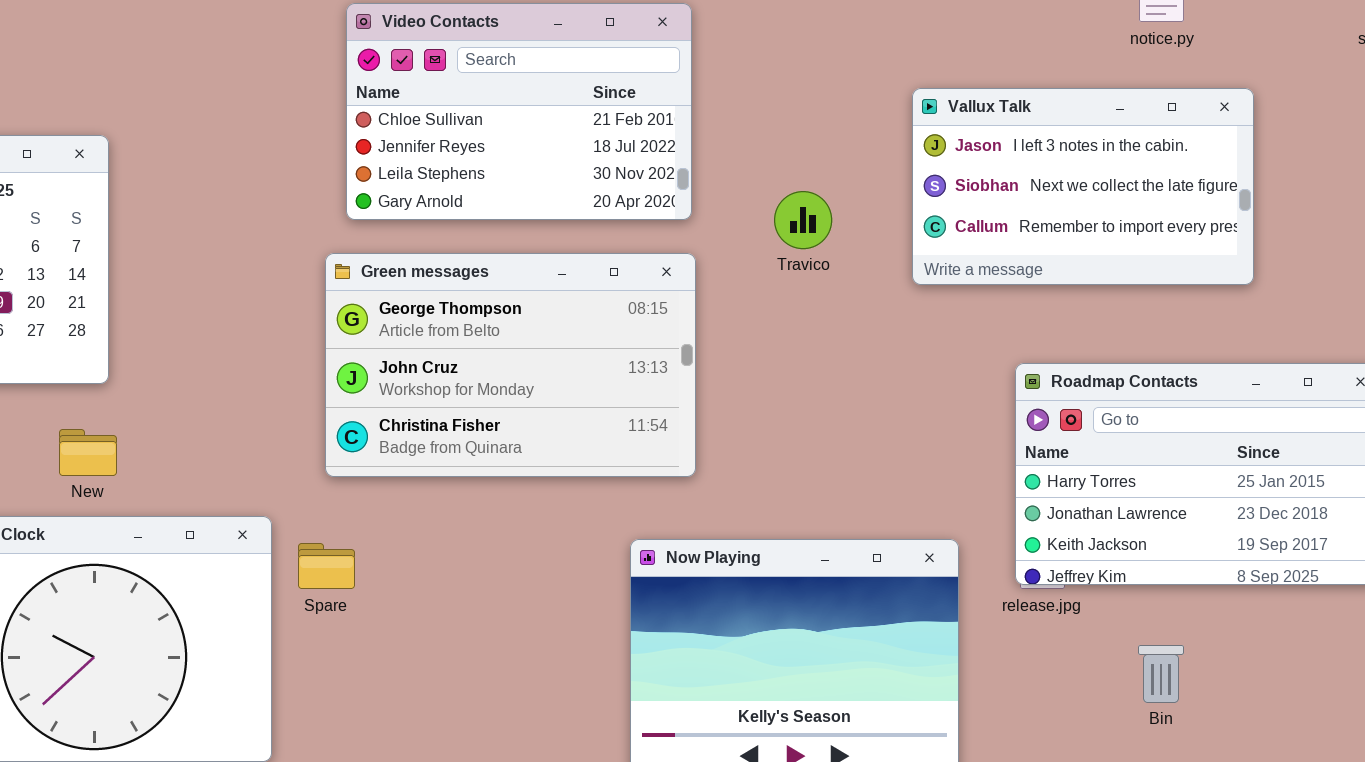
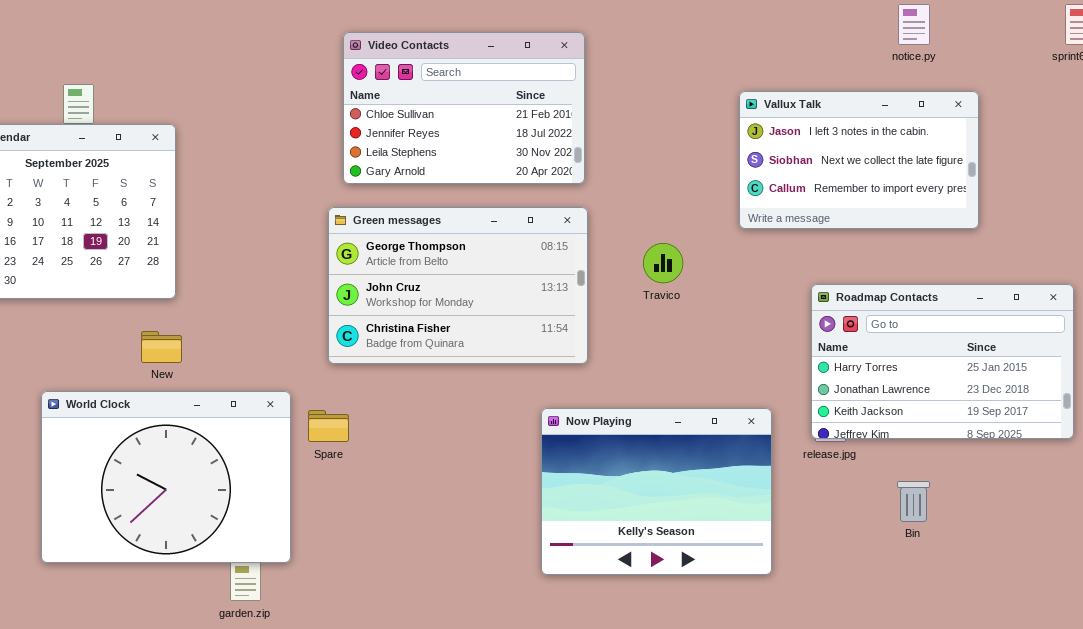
Travico: [774,191,832,249] -> [643,243,683,283], moved

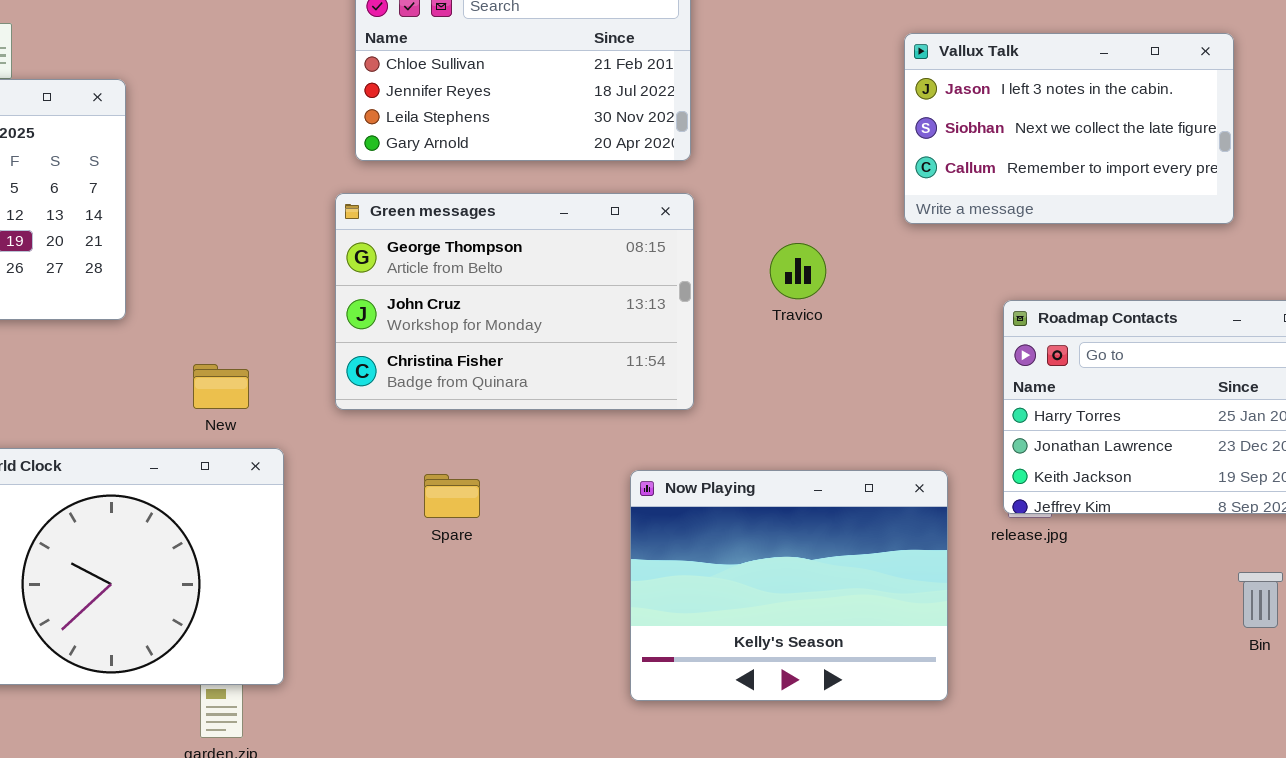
New: [141,331,182,363] -> [193,364,249,409], moved
Spare: [308,410,349,442] -> [424,474,480,518], moved
Bin: [897,481,930,522] -> [1238,572,1283,628], moved

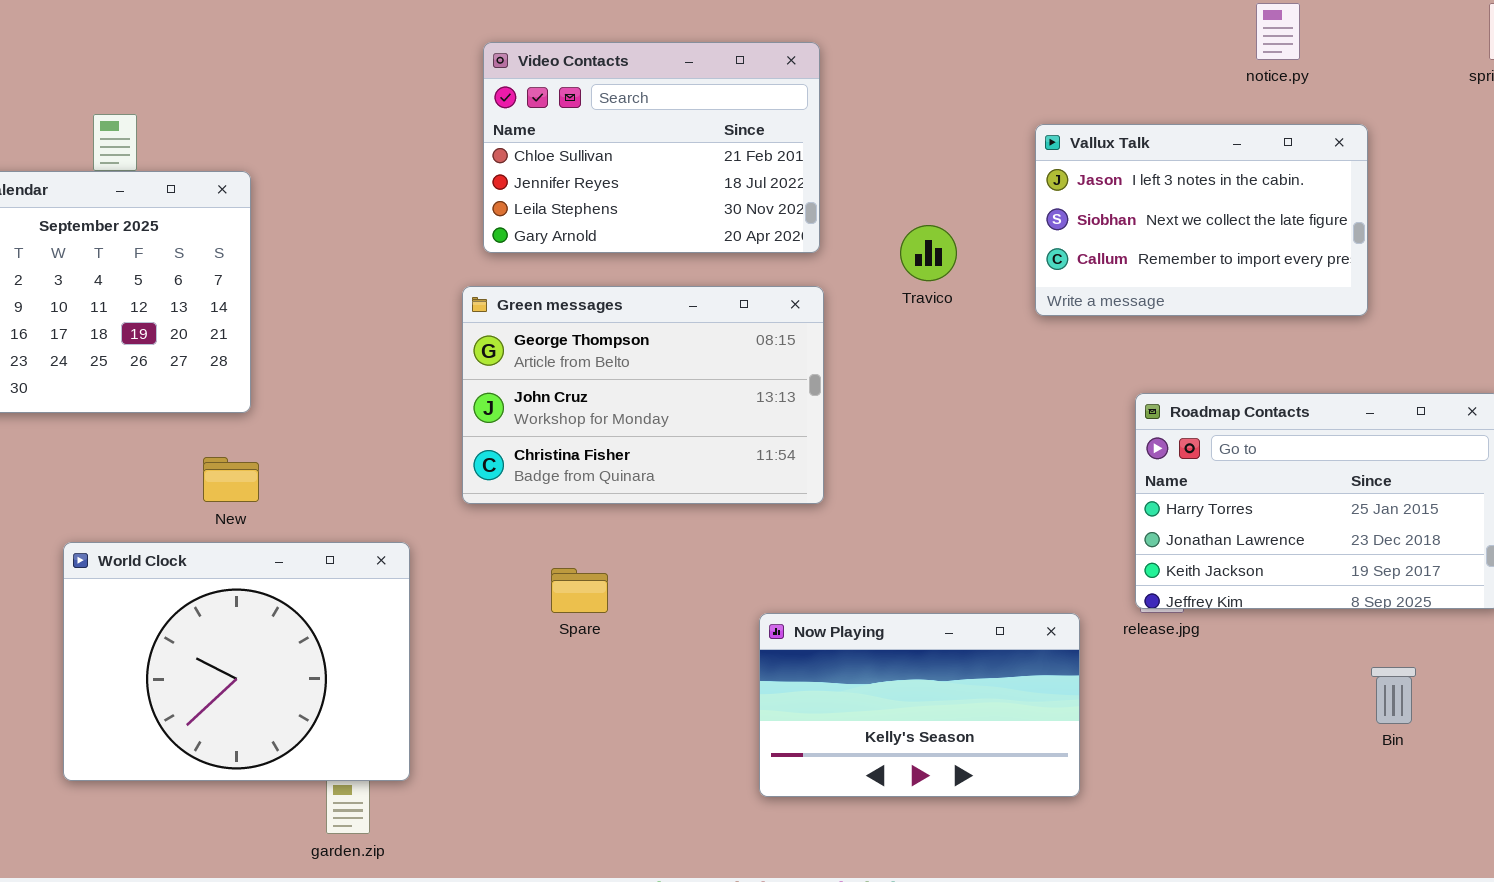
Travico: [770,243,826,299] -> [900,225,957,281], moved
New: [193,364,249,409] -> [203,457,259,502], moved
Now Playing: [630,470,948,701] -> [759,613,1080,797], resized

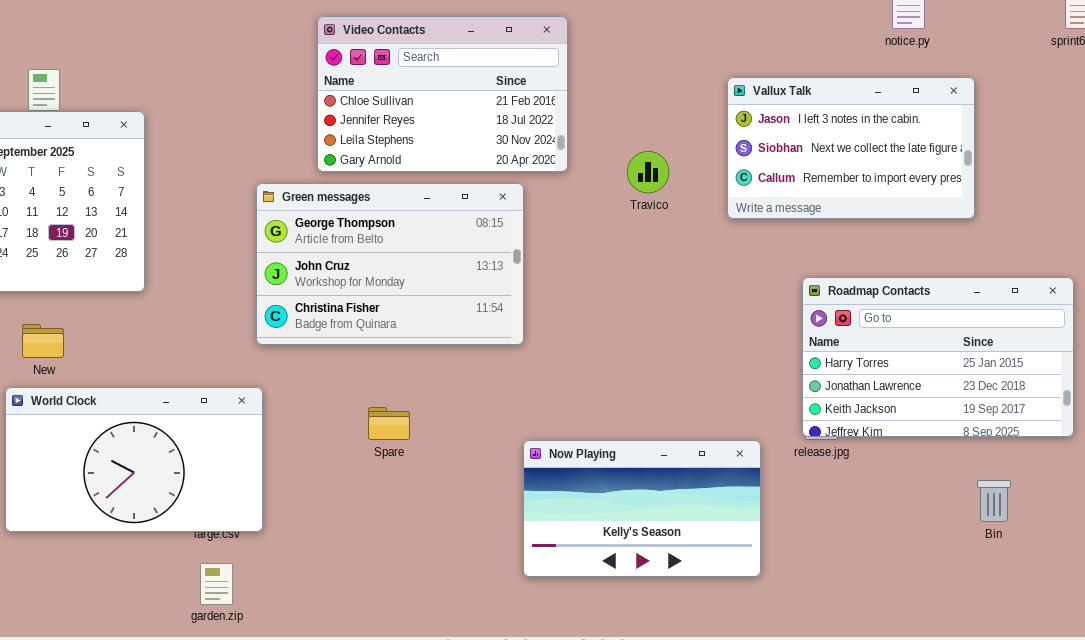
Green messages: [462,286,824,504] -> [256,183,524,345], moved
New: [203,457,259,502] -> [22,324,64,358], moved
World Clock: [63,542,410,781] -> [5,387,263,532], resized

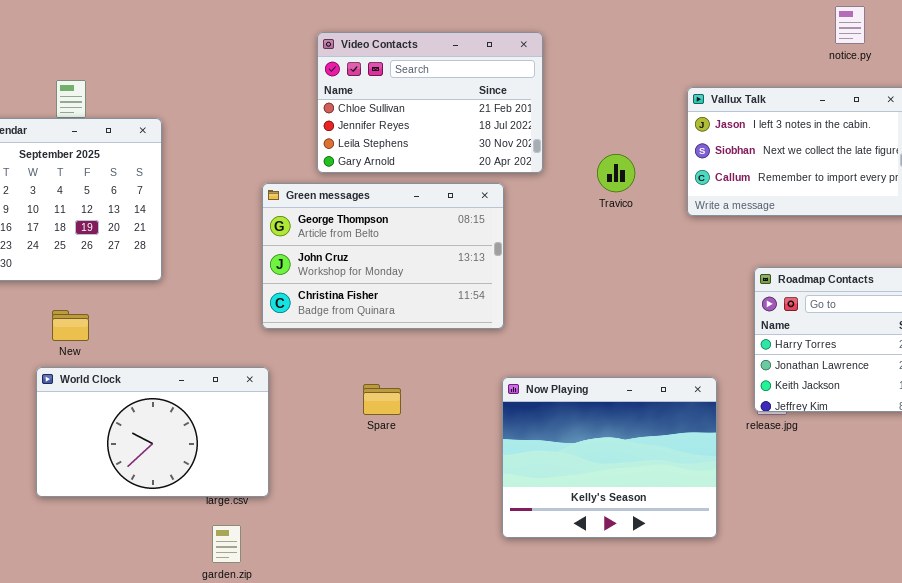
Now Playing: [523,440,761,577] -> [502,377,717,538], resized

